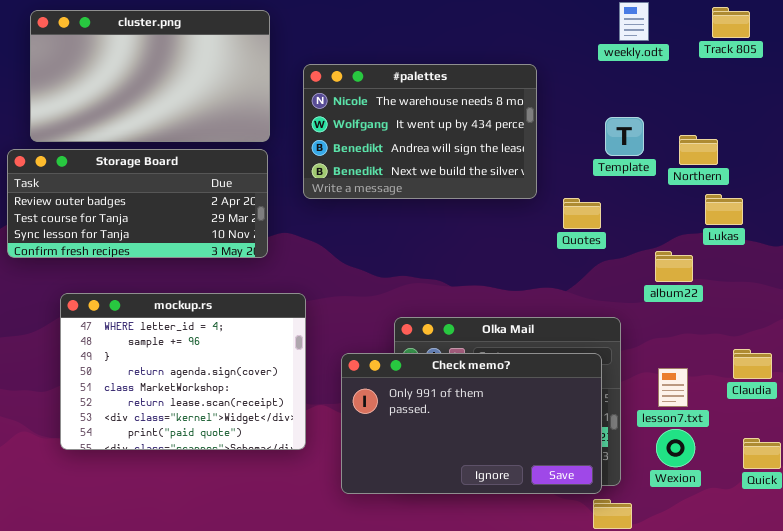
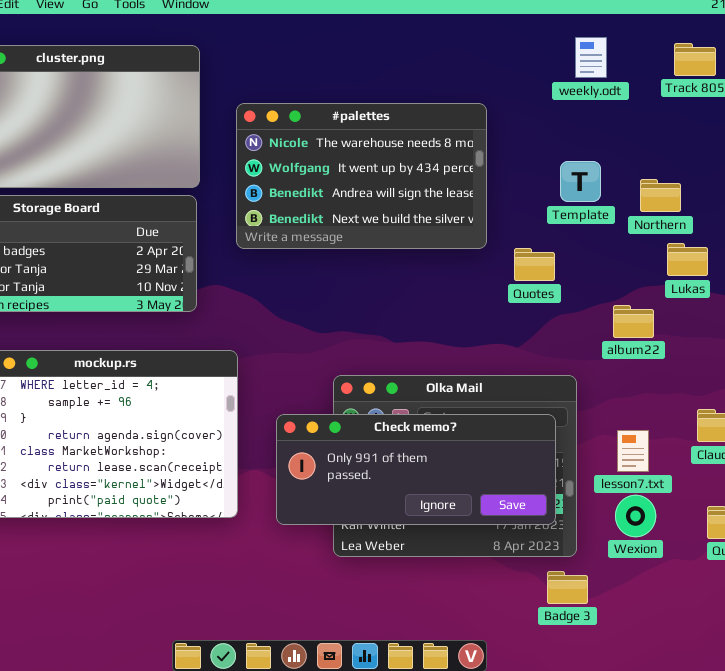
Check memo?: [341,353,602,494] -> [276,414,556,525], resized

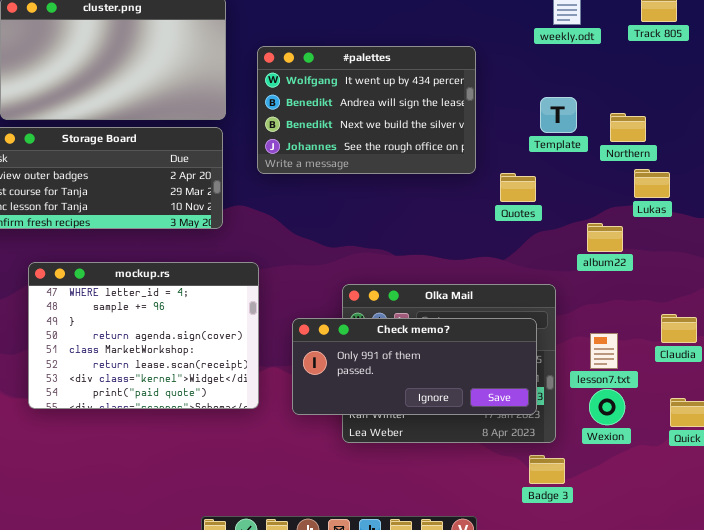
#palettes: [236,103,487,249] -> [257,46,476,174], scrolled down 1 row

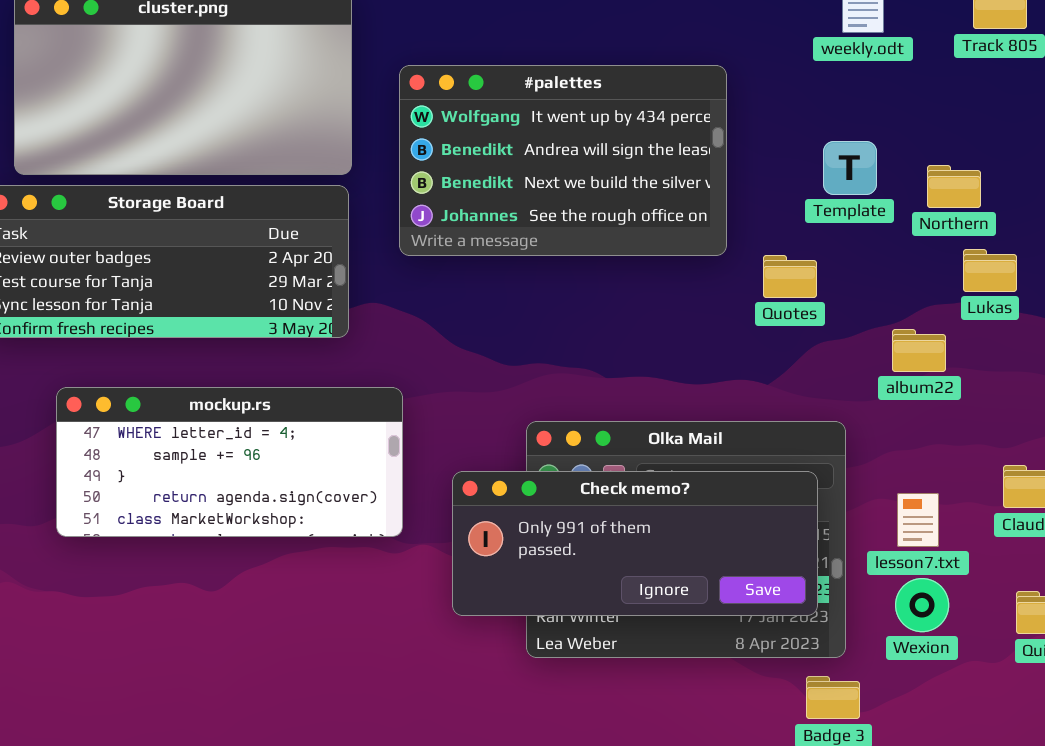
mockup.rs: [28,262,259,409] -> [56,387,403,537], resized

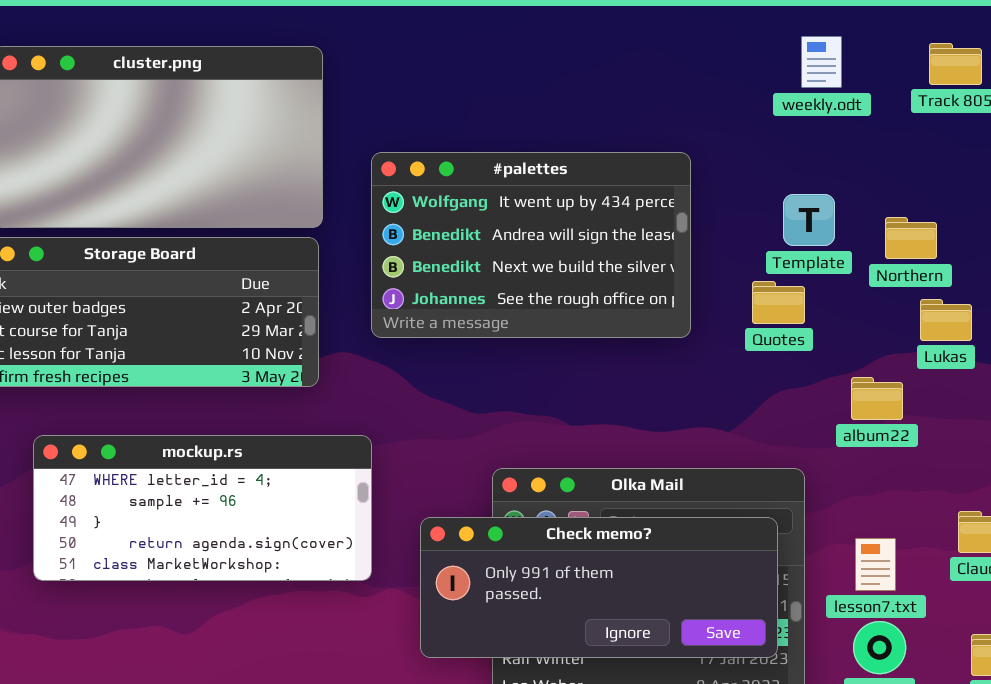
#palettes: [399,65,727,256] -> [371,152,691,338], moved
Quotes: [763,255,817,298] -> [752,281,805,324], moved

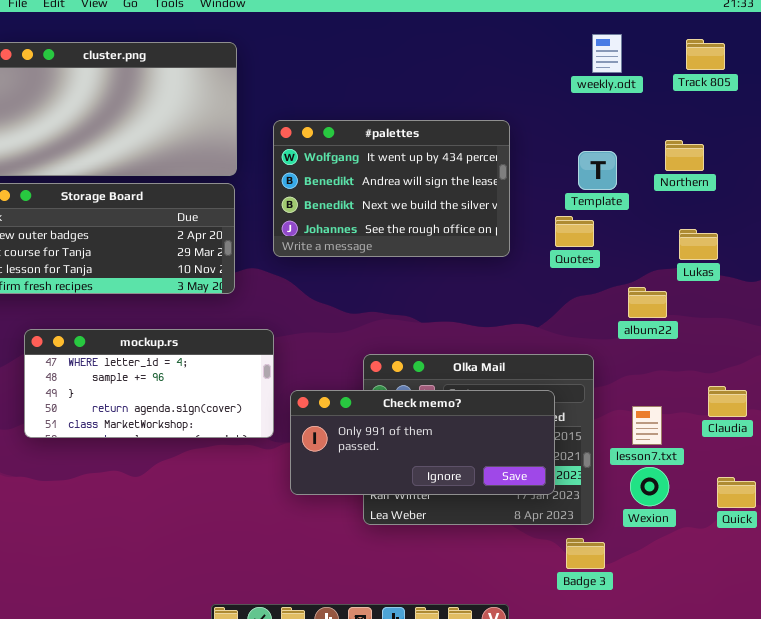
Northern: [885,217,937,259] -> [665,140,704,171], moved
Check memo?: [420,517,778,658] -> [290,390,555,495], moved

